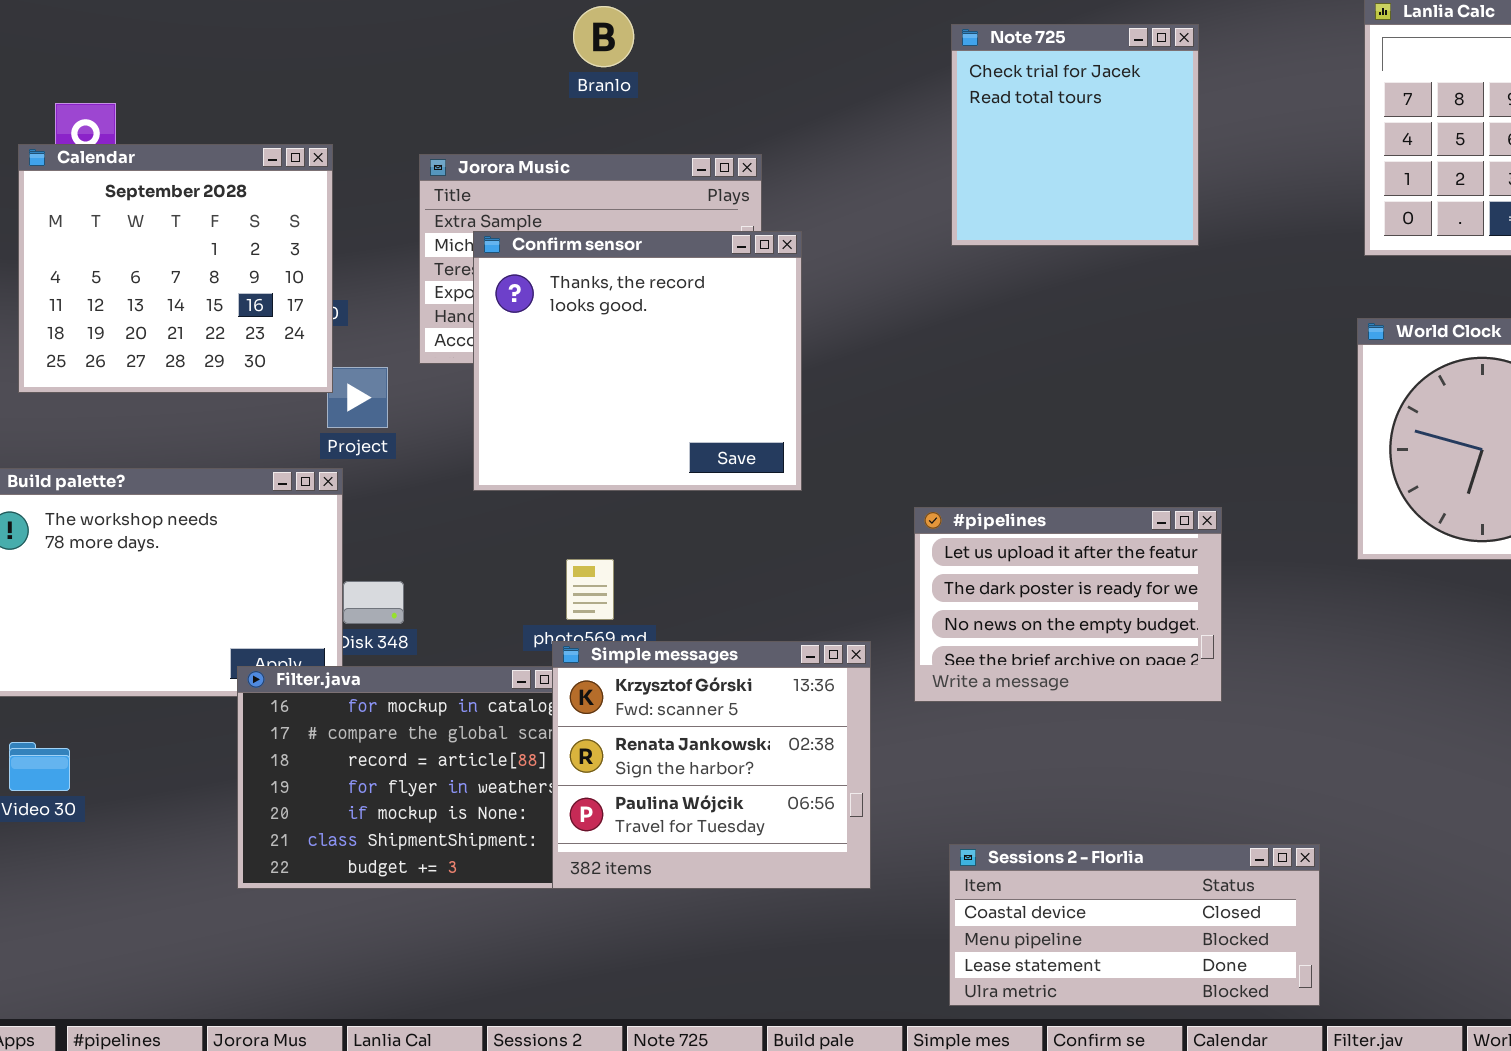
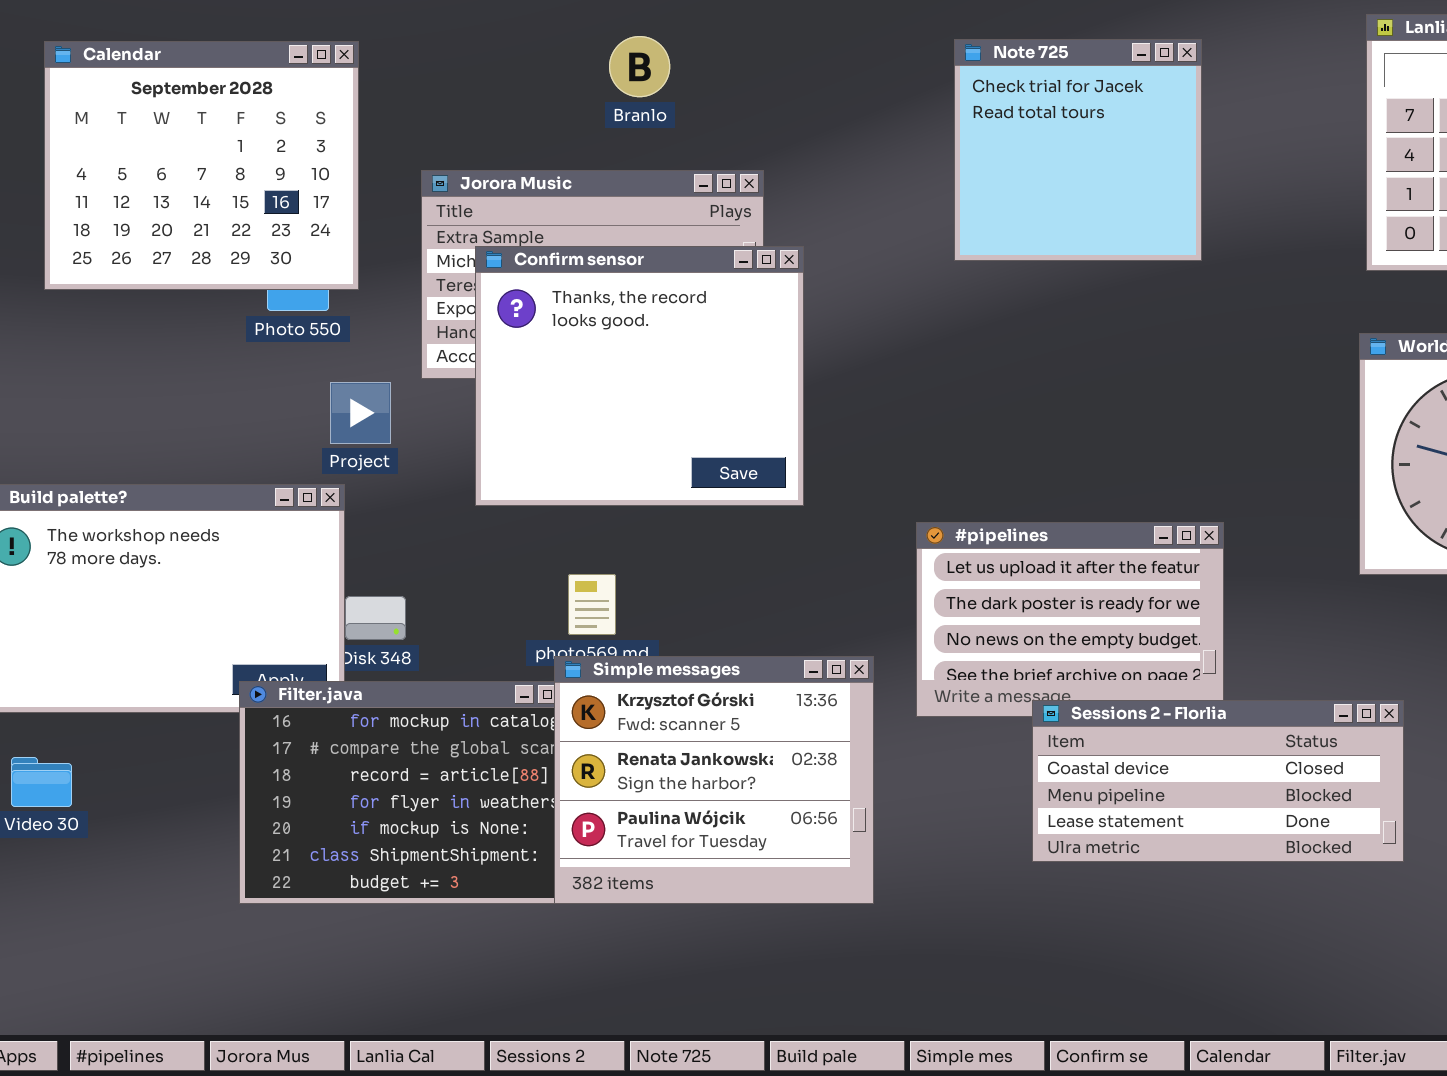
Branlo: [573,6,634,67] -> [609,36,670,97], moved
Calendar: [18,144,333,393] -> [44,41,359,290], moved
Sessions 2 - Florlia: [949,844,1320,1006] -> [1032,700,1404,862], moved

